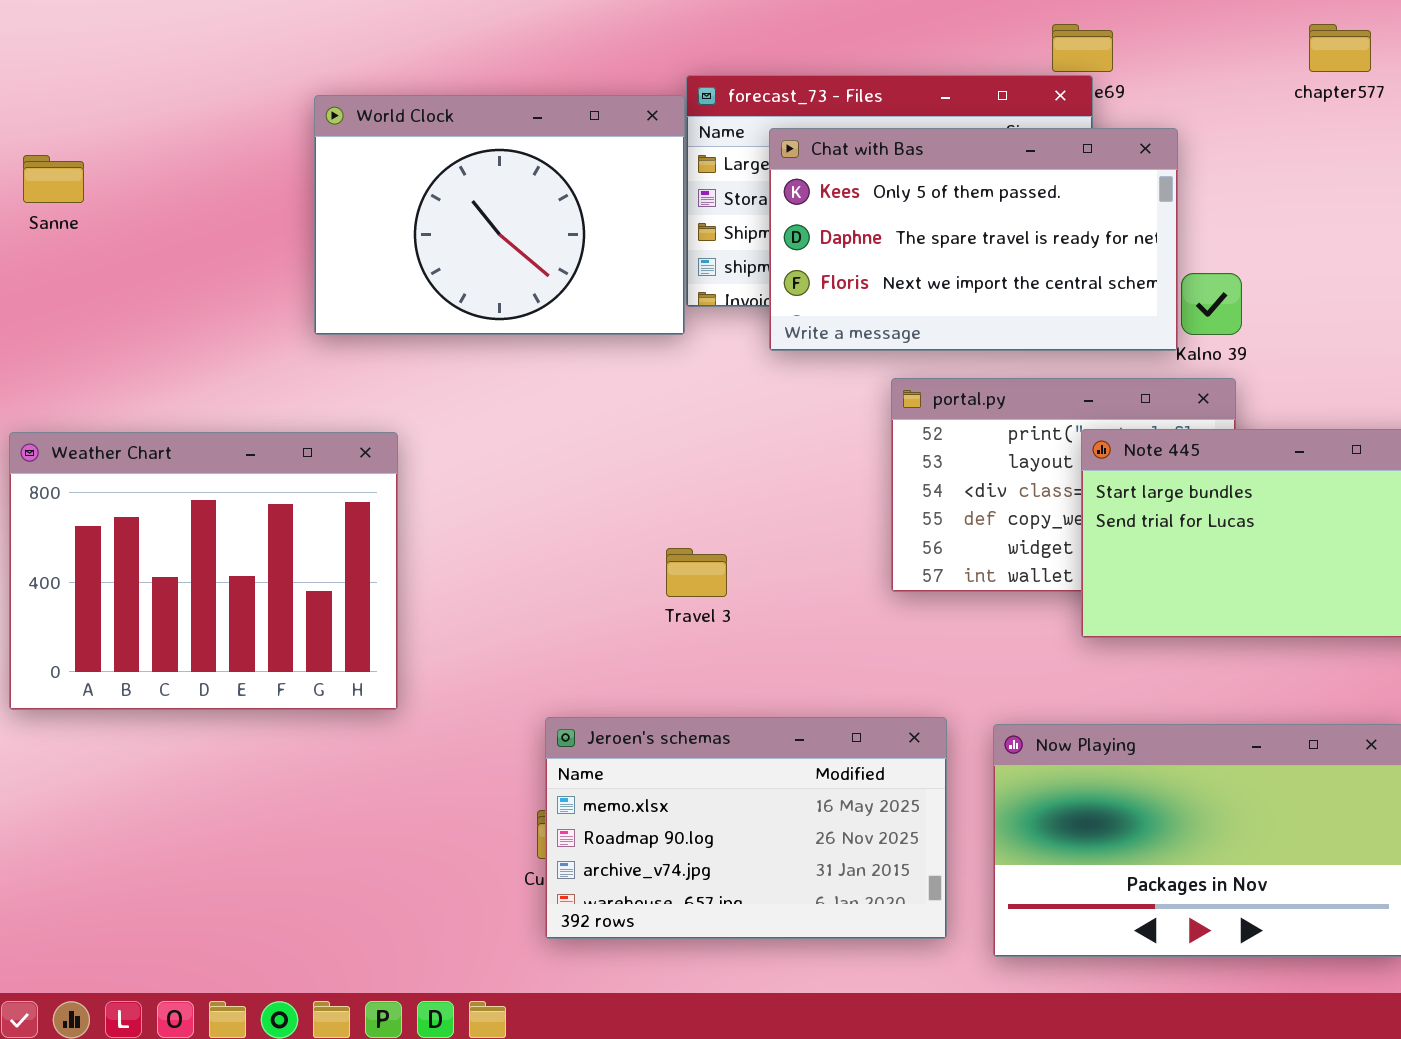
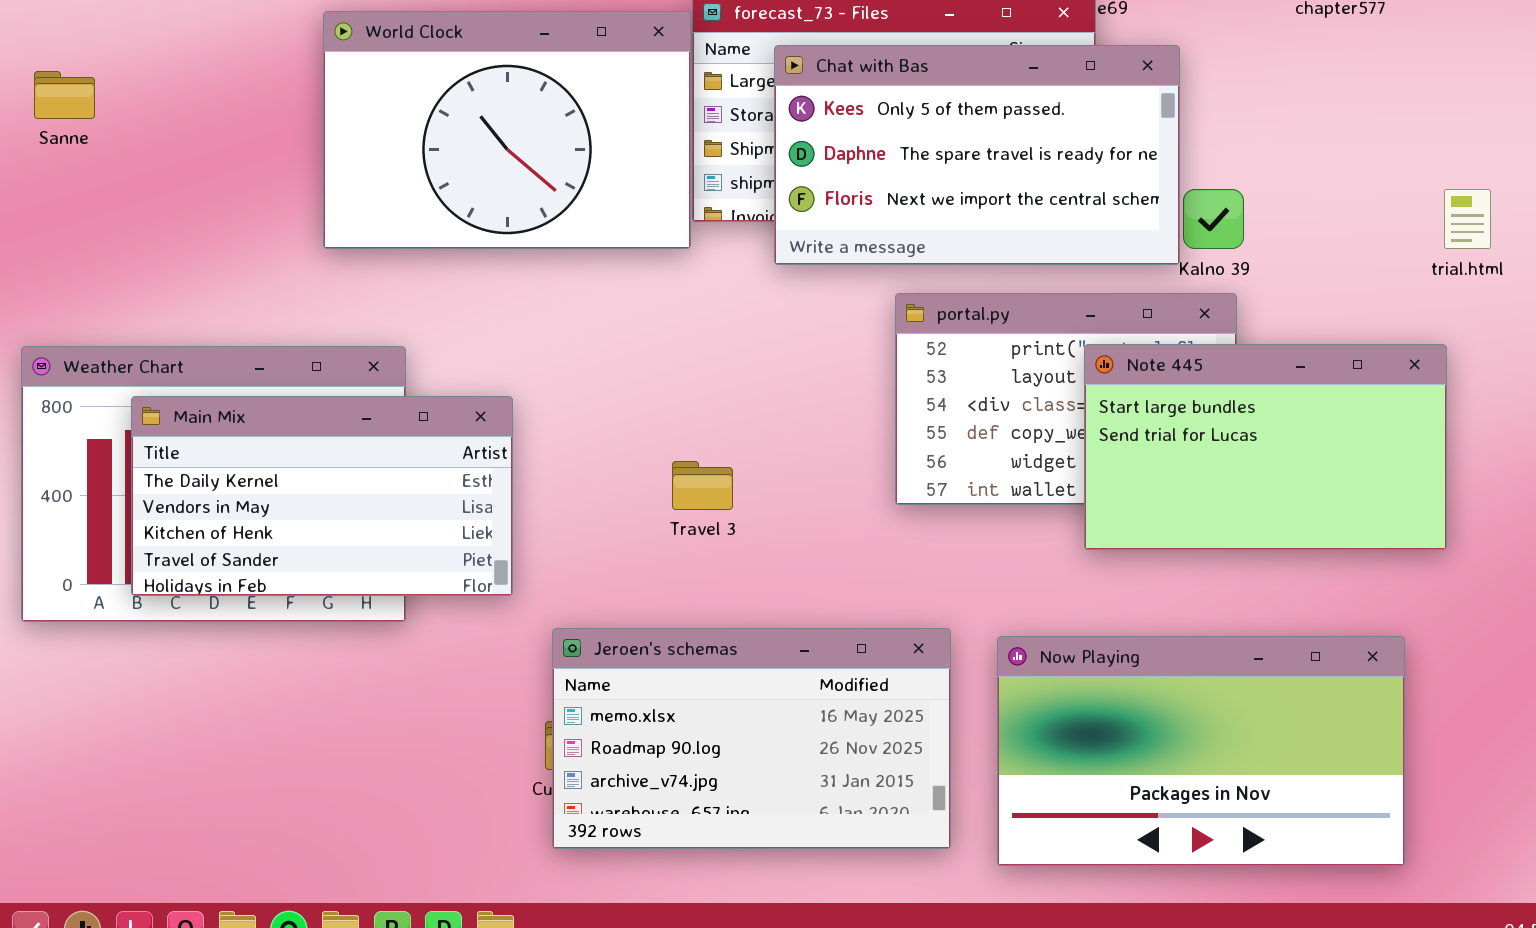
Main Mix: none -> [131,396,513,596], opened

